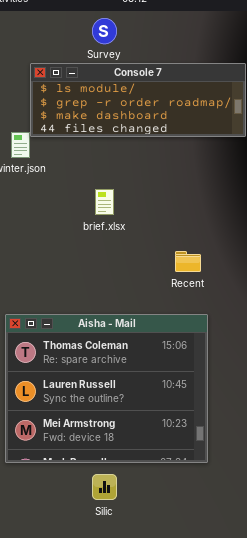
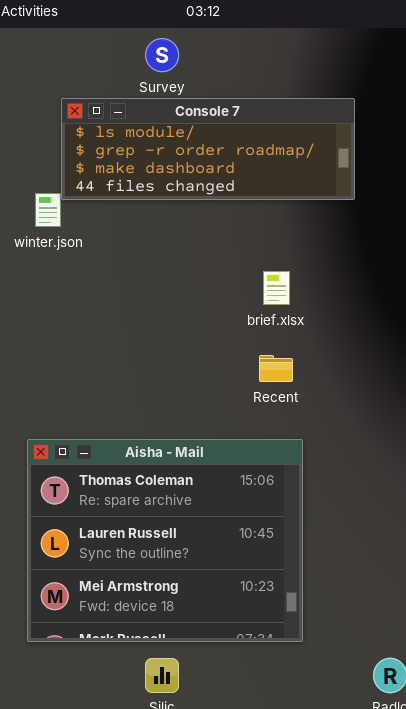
brief.xlsx: [95,189,114,215] -> [263,271,290,305], moved

